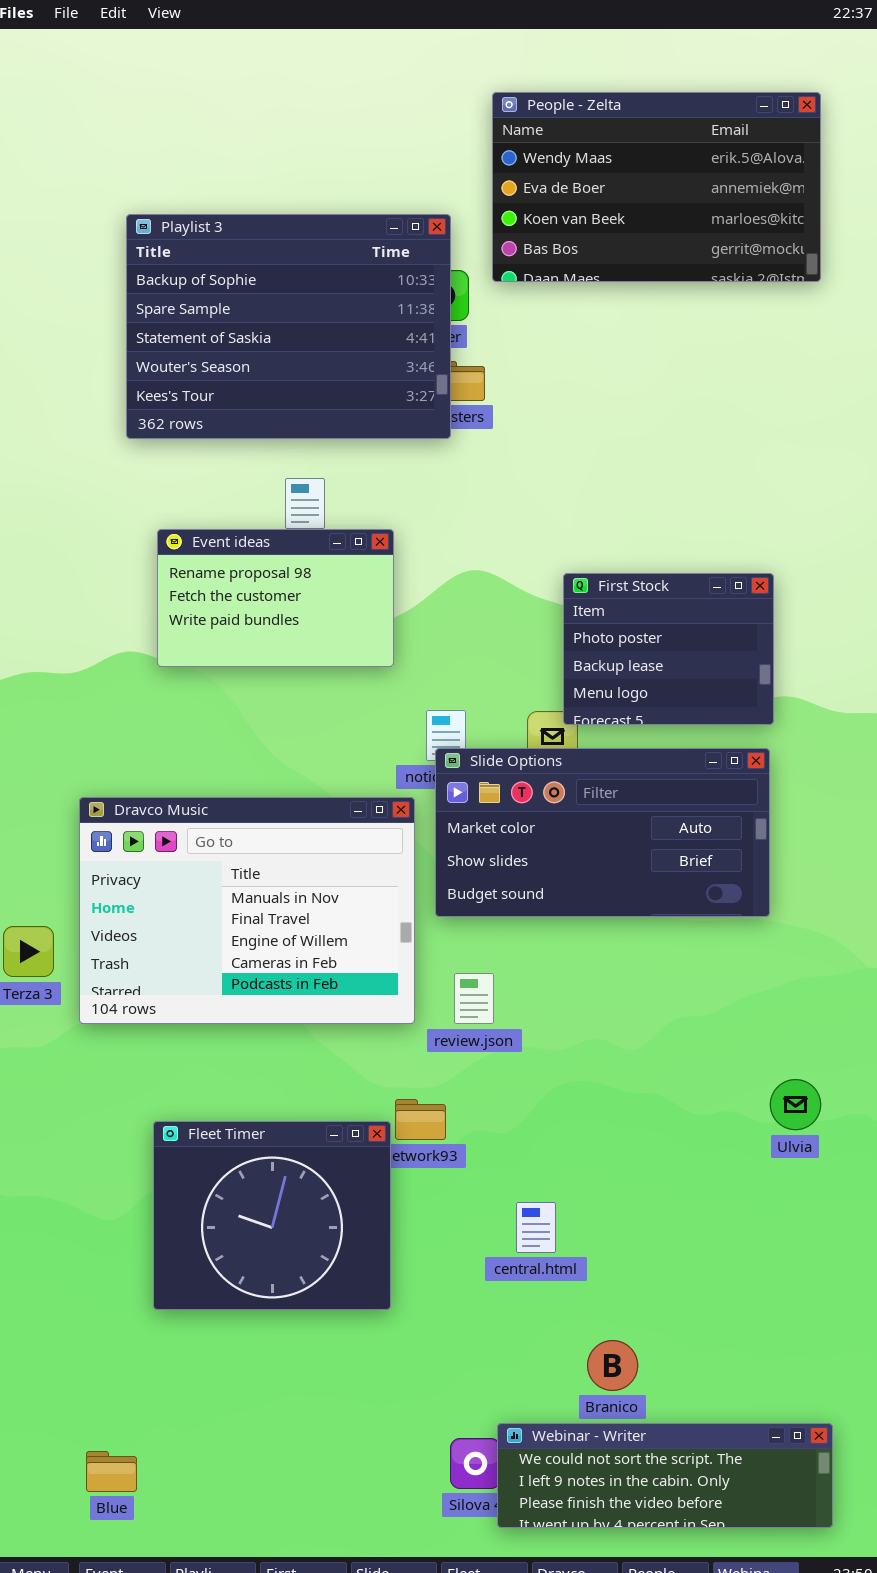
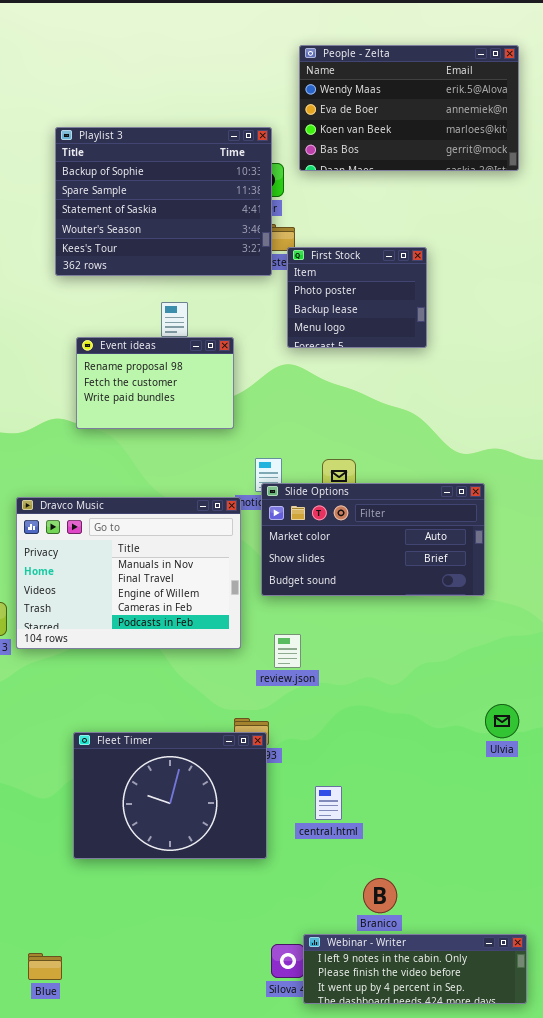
First Stock: [563,573,774,725] -> [287,247,427,348], moved
Dravco Music: [79,797,415,1024] -> [16,497,241,649], moved
Fleet Timer: [153,1121,391,1310] -> [73,732,267,859], resized
Webinar - Writer: [497,1423,833,1528] -> [303,934,527,1004], scrolled down 1 row

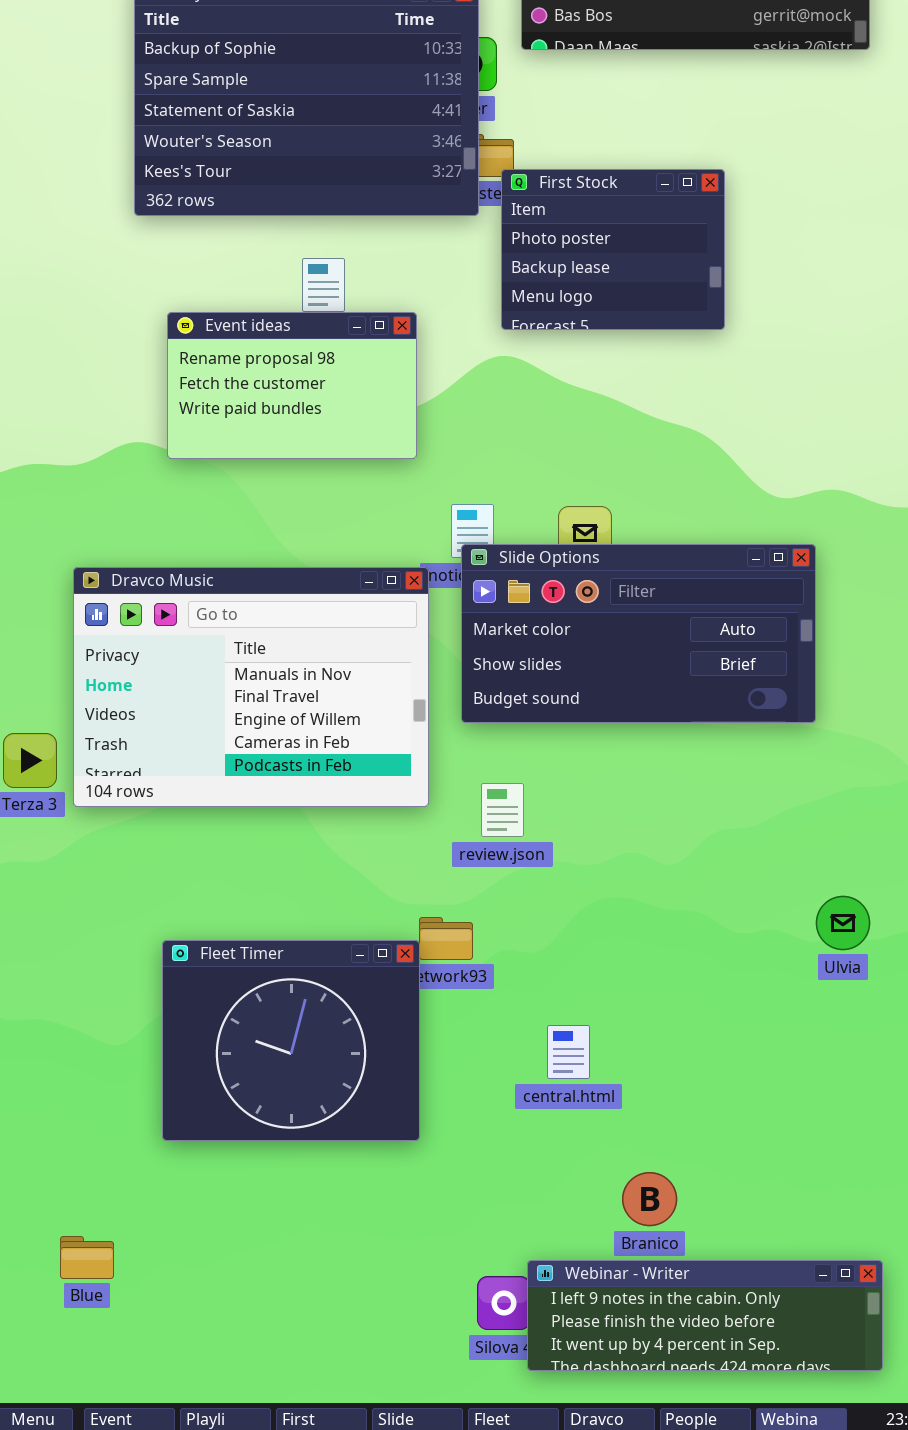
Fleet Timer: [73,732,267,859] -> [162,940,420,1141], resized
Blue: [28,953,62,980] -> [60,1236,114,1279], moved

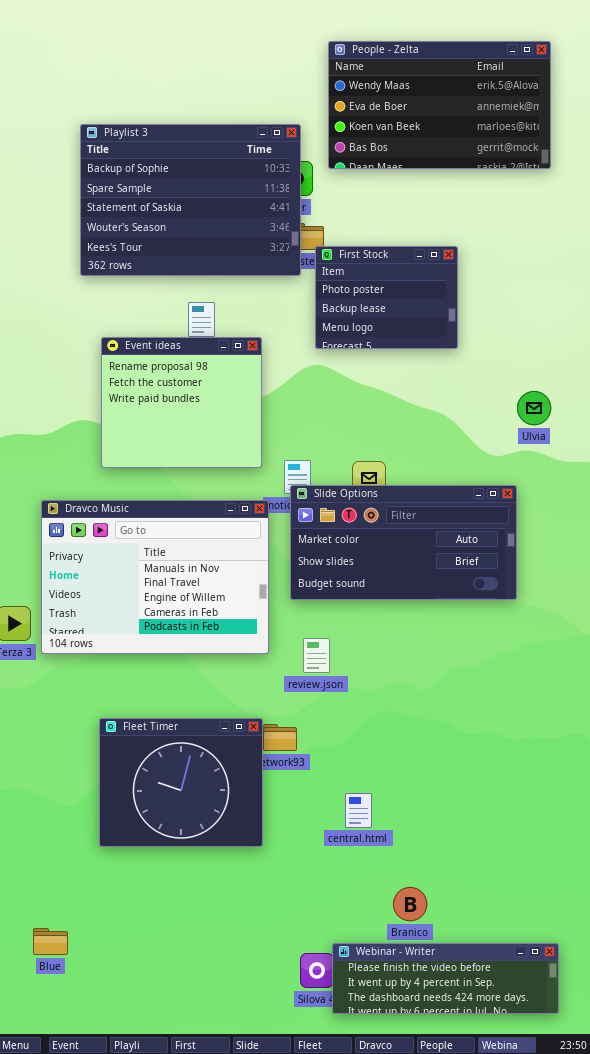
Event ideas: [167,312,417,459] -> [101,337,262,468], resized
Ulvia: [816,896,870,950] -> [517,391,551,425], moved
Fleet Timer: [162,940,420,1141] -> [99,718,263,847], moved
Webinar - Writer: [527,1260,883,1371] -> [332,943,559,1014], scrolled down 1 row

